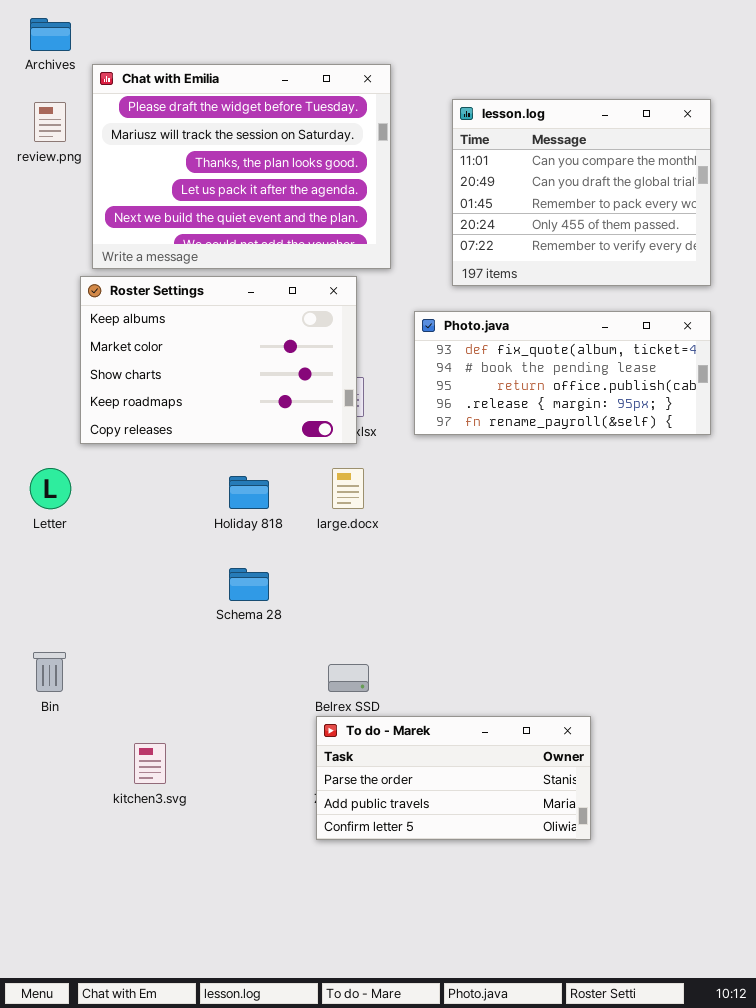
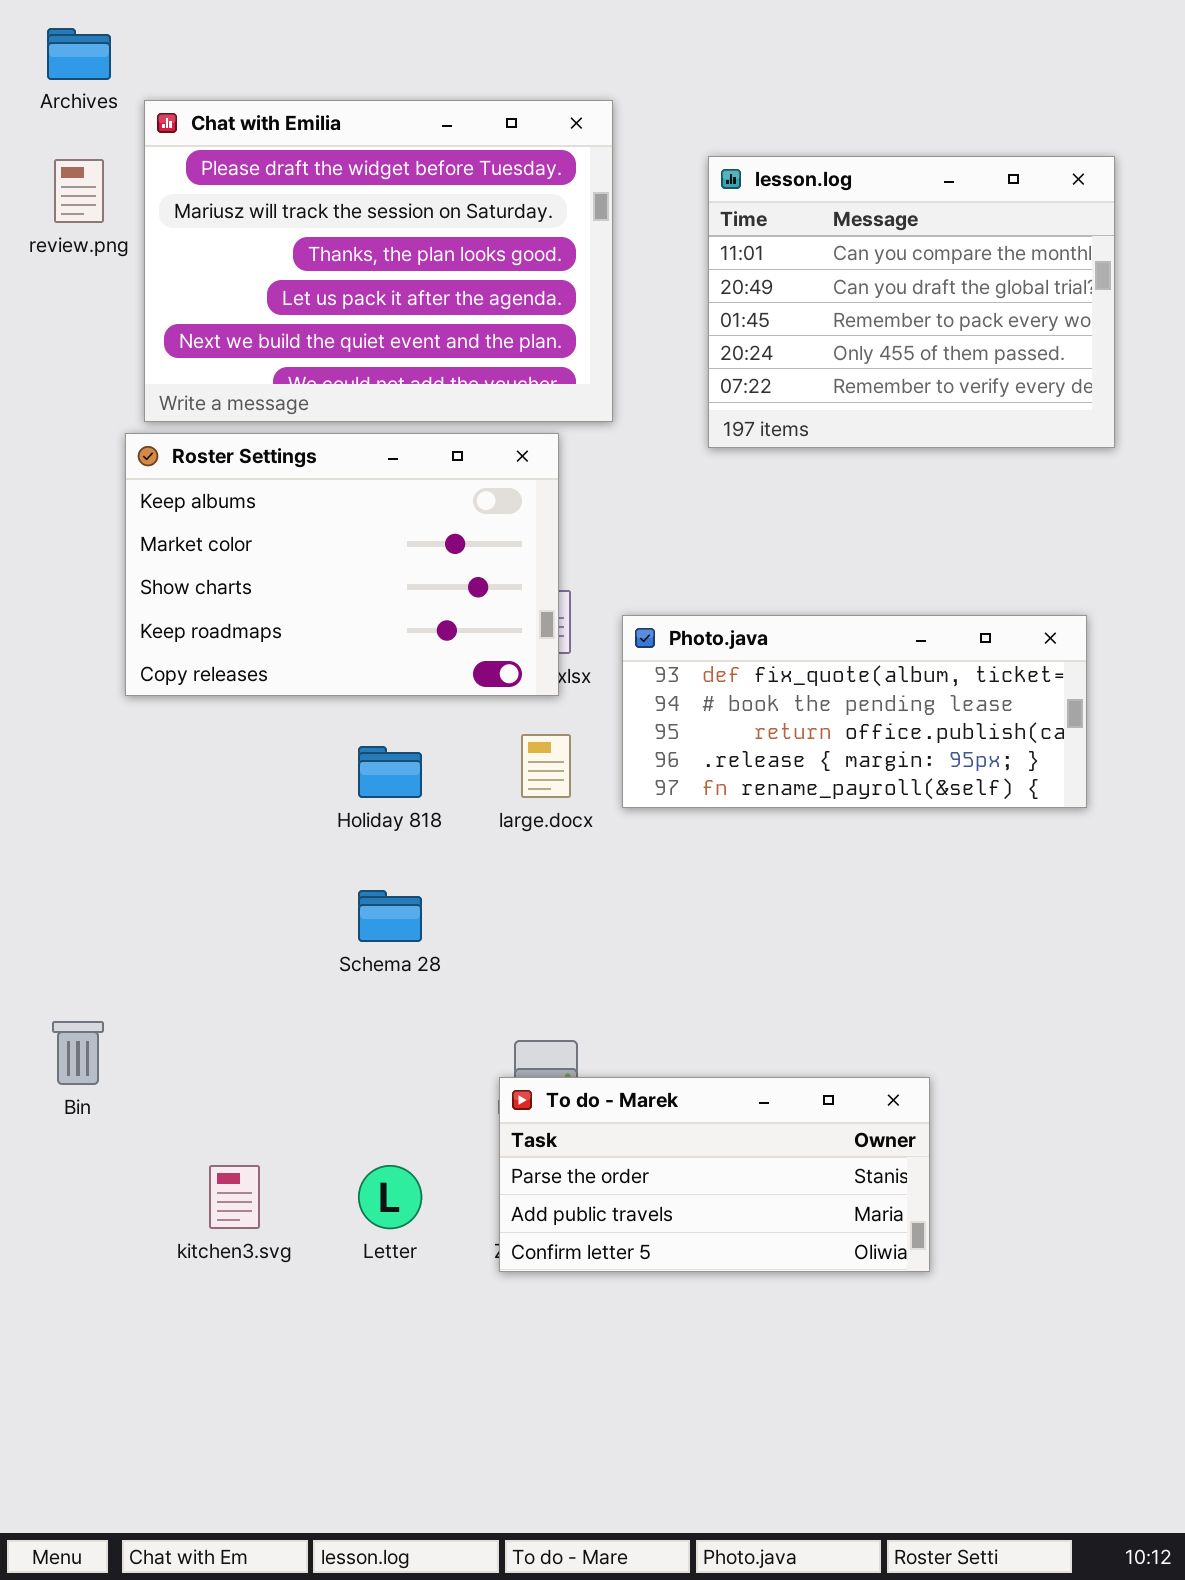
Photo.java: [414,311,711,435] -> [622,615,1087,808], moved
Letter: [30,468,71,509] -> [358,1165,422,1229], moved
To do - Marek: [316,716,591,840] -> [499,1077,930,1272], moved

